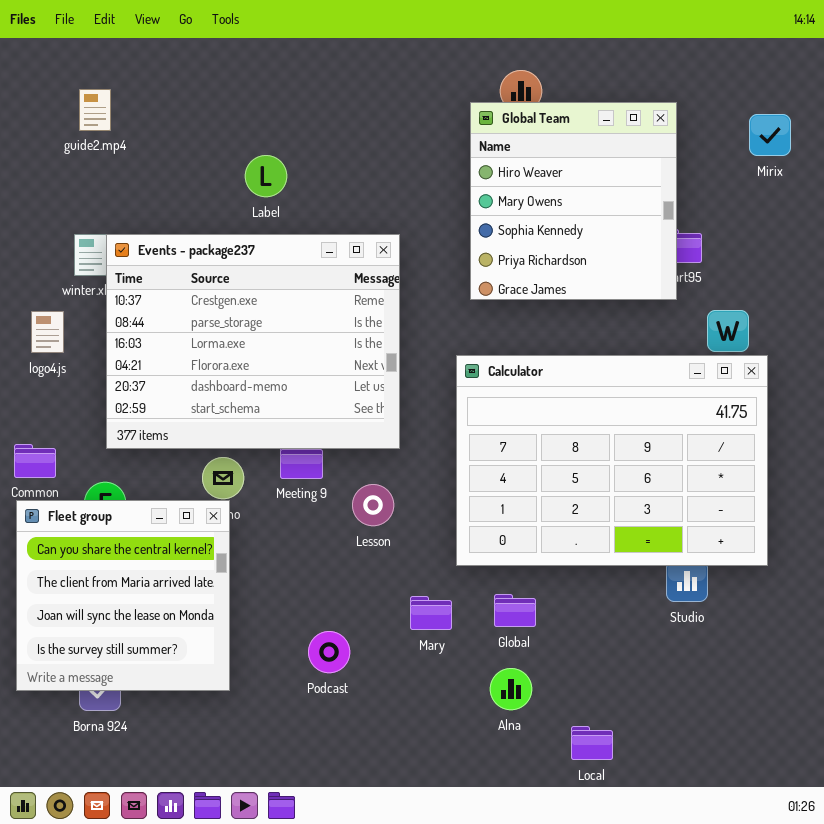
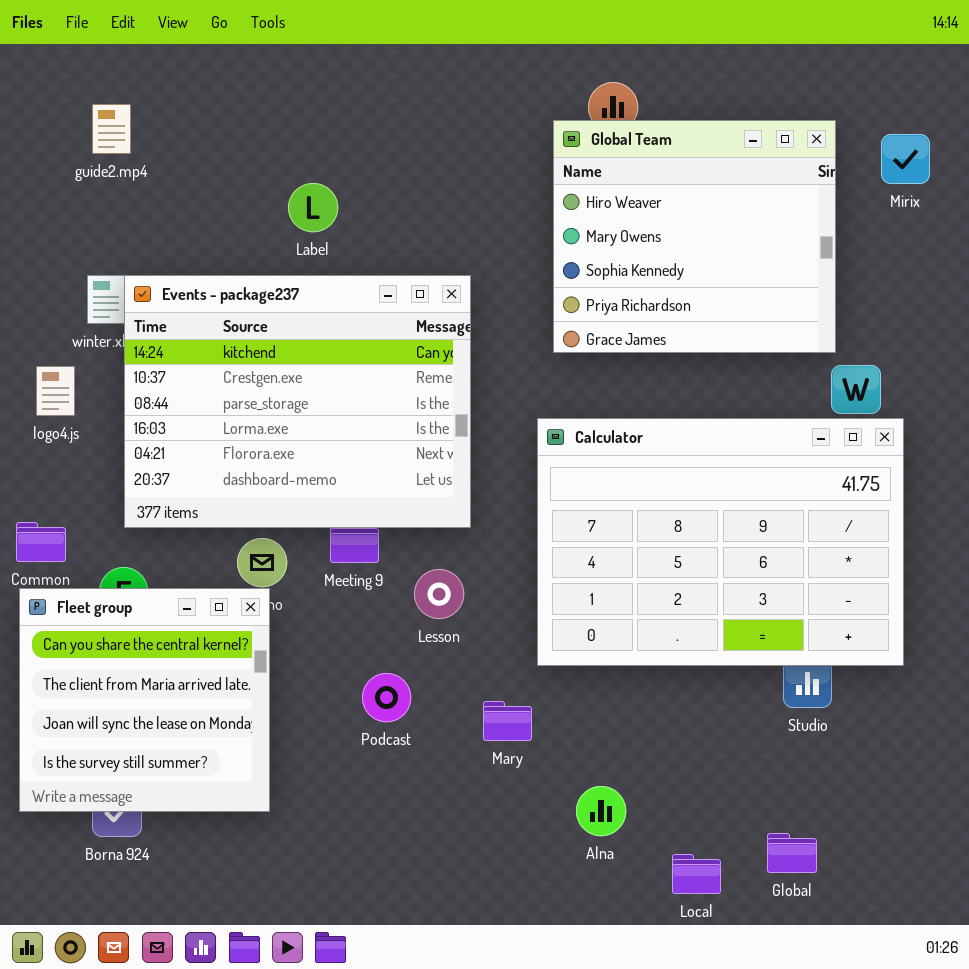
Global Team: [470,102,677,300] -> [553,120,836,353], resized
Events - package237: [106,234,400,449] -> [124,275,471,528], scrolled up 1 row
Global: [494,594,536,627] -> [767,833,817,873], moved
Podcast: [308,631,350,673] -> [362,673,411,722], moved

